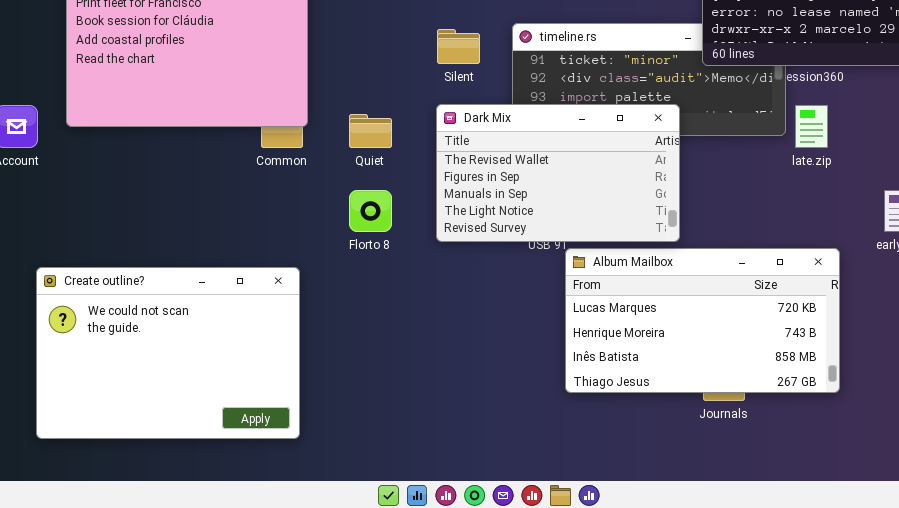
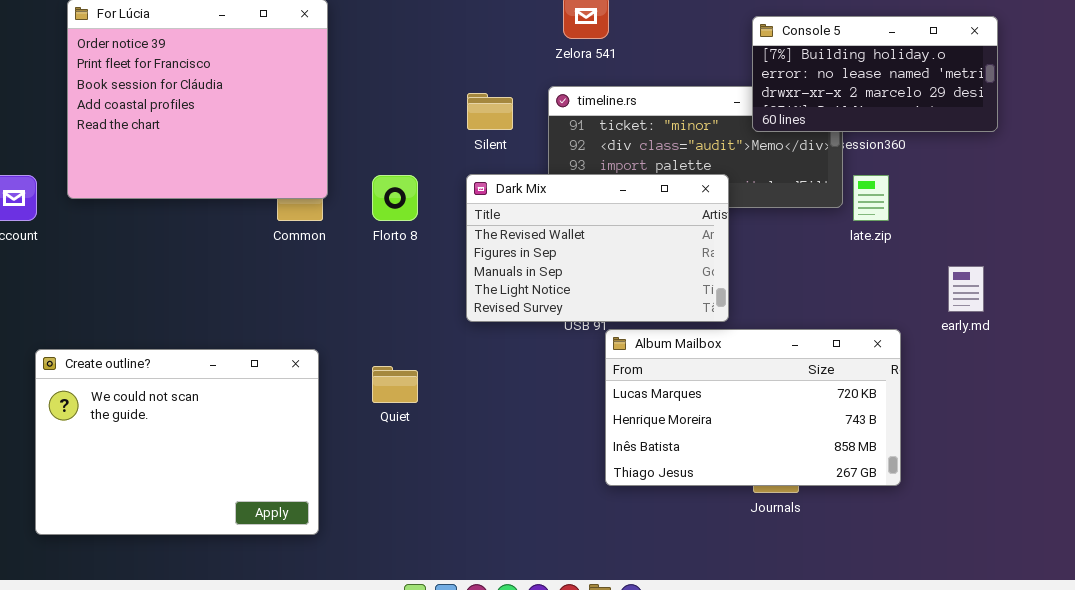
Quiet: [349,114,392,148] -> [372,366,418,403], moved
Florto 8: [349,190,392,232] -> [372,175,418,221], moved

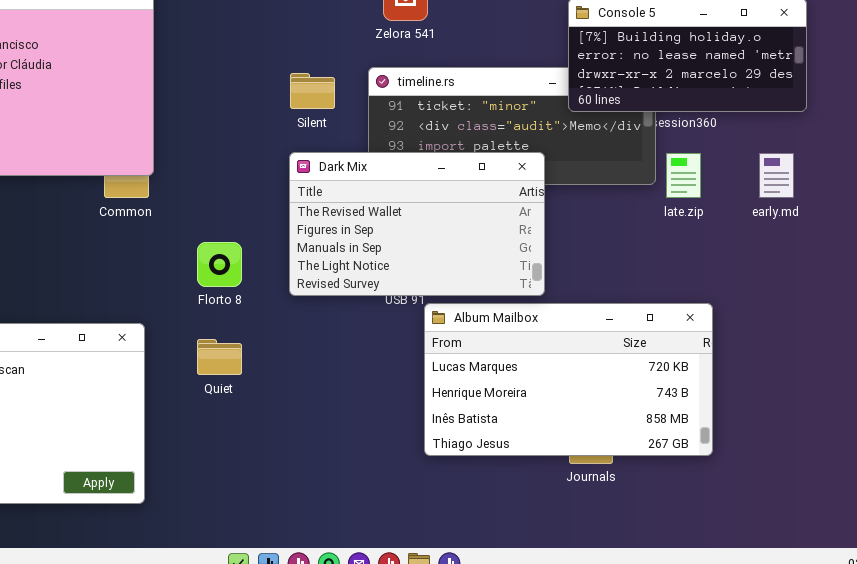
Florto 8: [372,175,418,221] -> [197,242,242,287], moved
early.md: [948,266,984,312] -> [759,153,794,198], moved

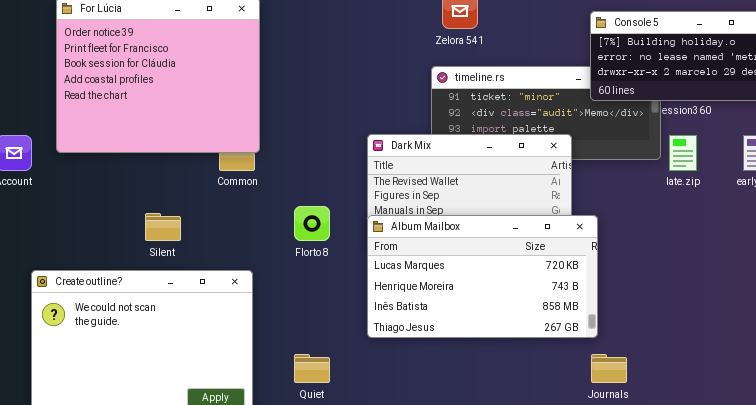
Silent: [290,73,335,109] -> [145,213,181,241], moved
Album Mailbox: [424,303,713,456] -> [367,215,598,338], moved
Quiet: [197,339,242,375] -> [294,354,330,383], moved

